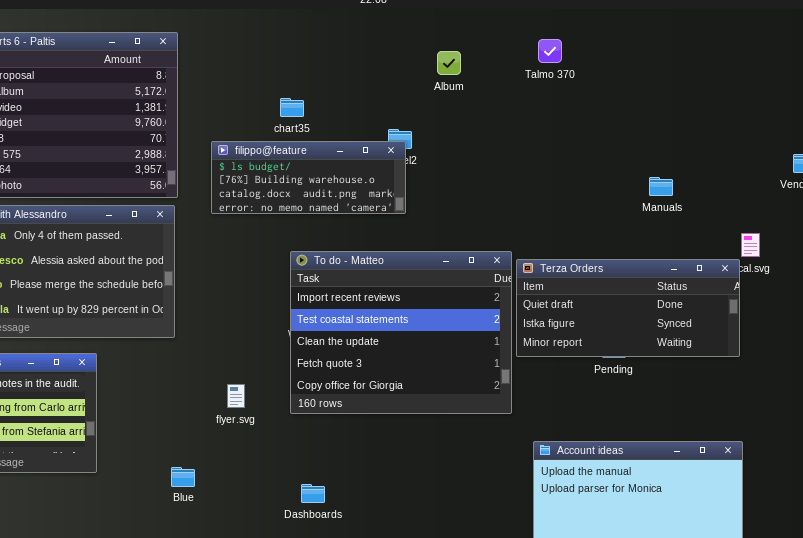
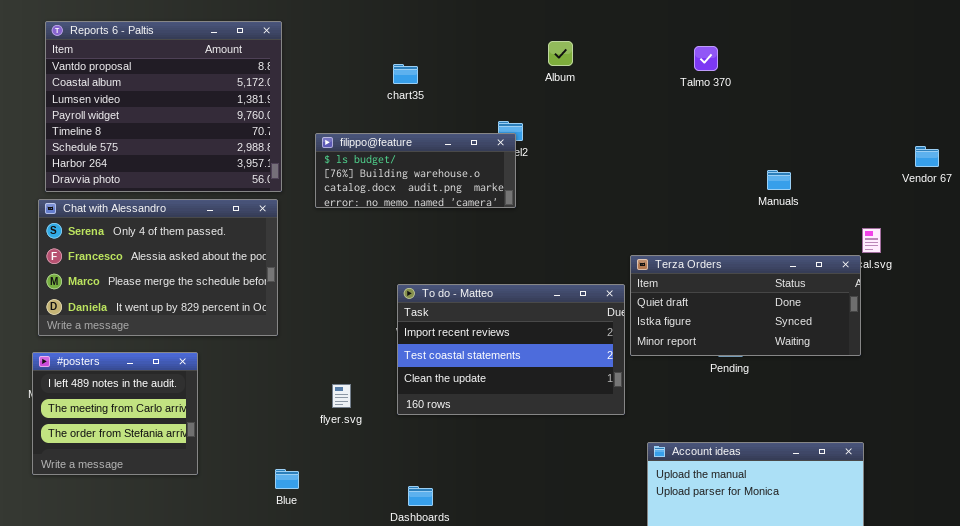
Talmo 370: [538,39,562,63] -> [694,46,718,71], moved
chart35: [280,98,304,117] -> [393,64,418,84], moved
To do - Matteo: [290,251,512,414] -> [397,284,625,415], resized

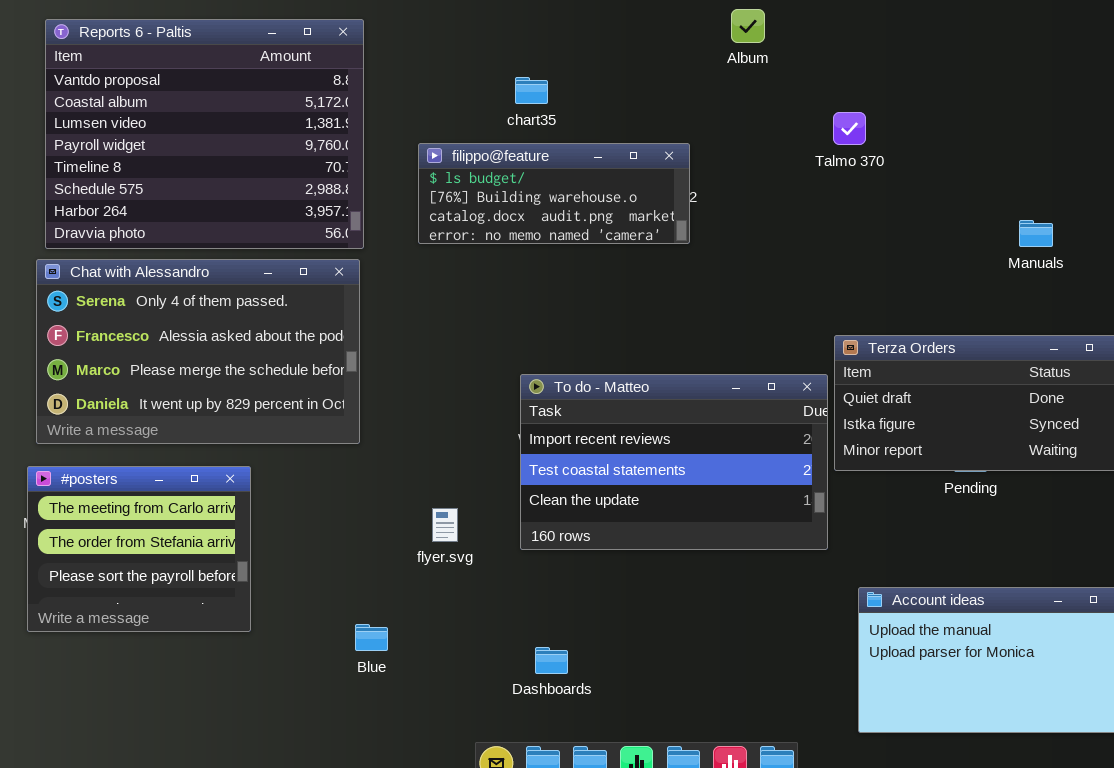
Album: [548,41,573,66] -> [731,9,765,43], moved
Talmo 370: [694,46,718,71] -> [833,112,866,145], moved
filippo@feature: [315,133,516,208] -> [418,143,690,244], moved
#posters: [32,352,198,475] -> [27,466,251,632], scrolled down 1 row

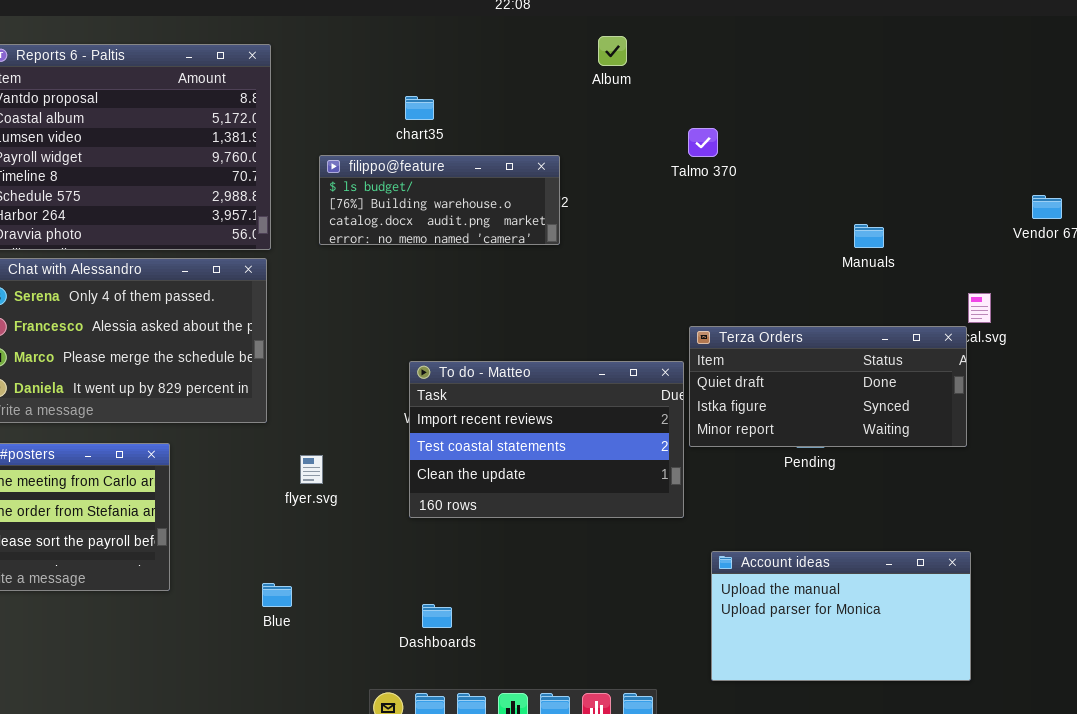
flyer.svg: [432,508,458,542] -> [300,455,323,484], moved

